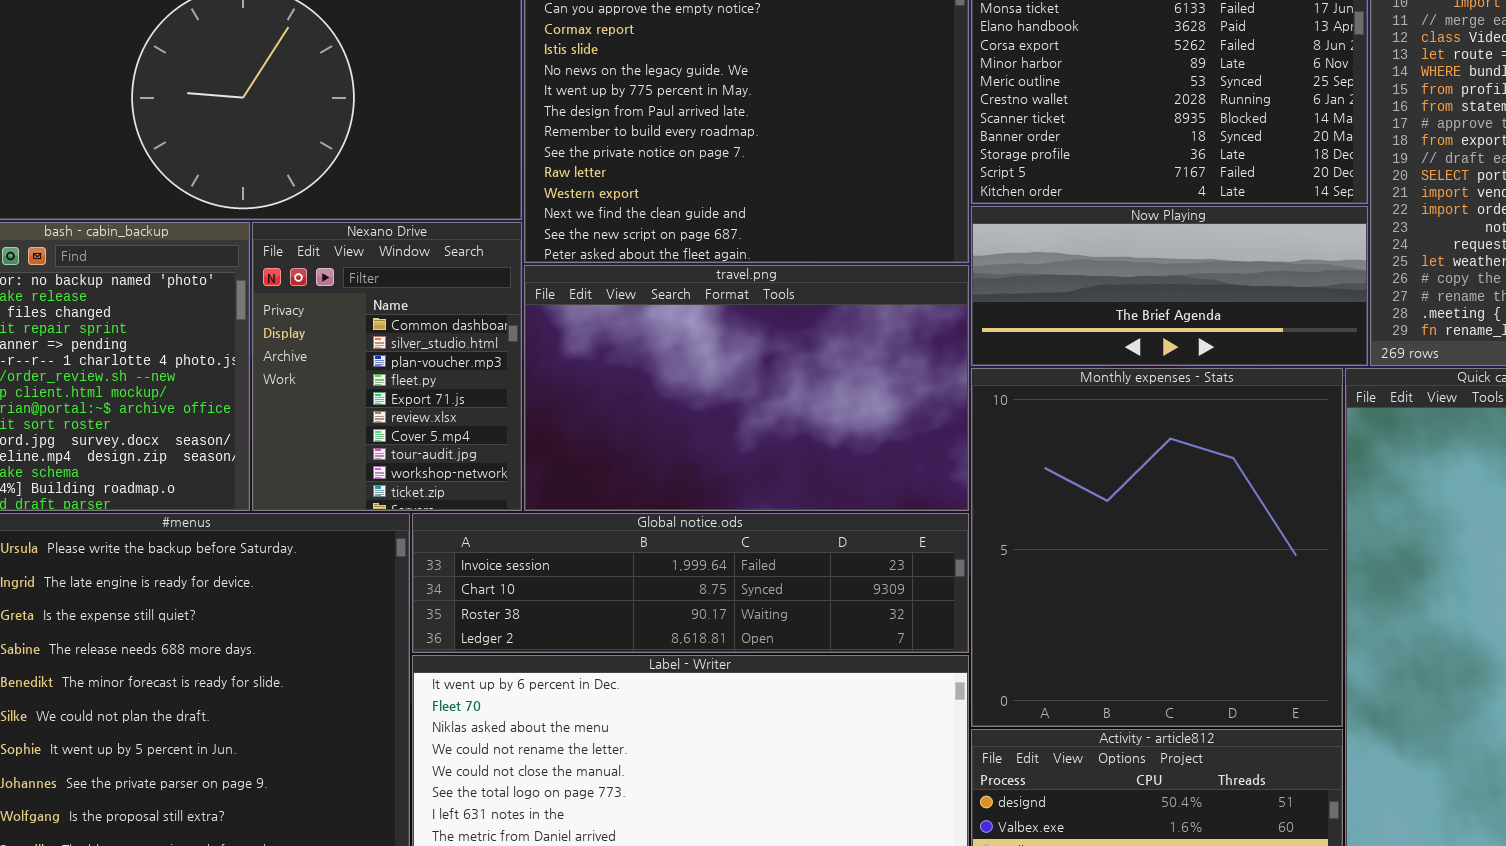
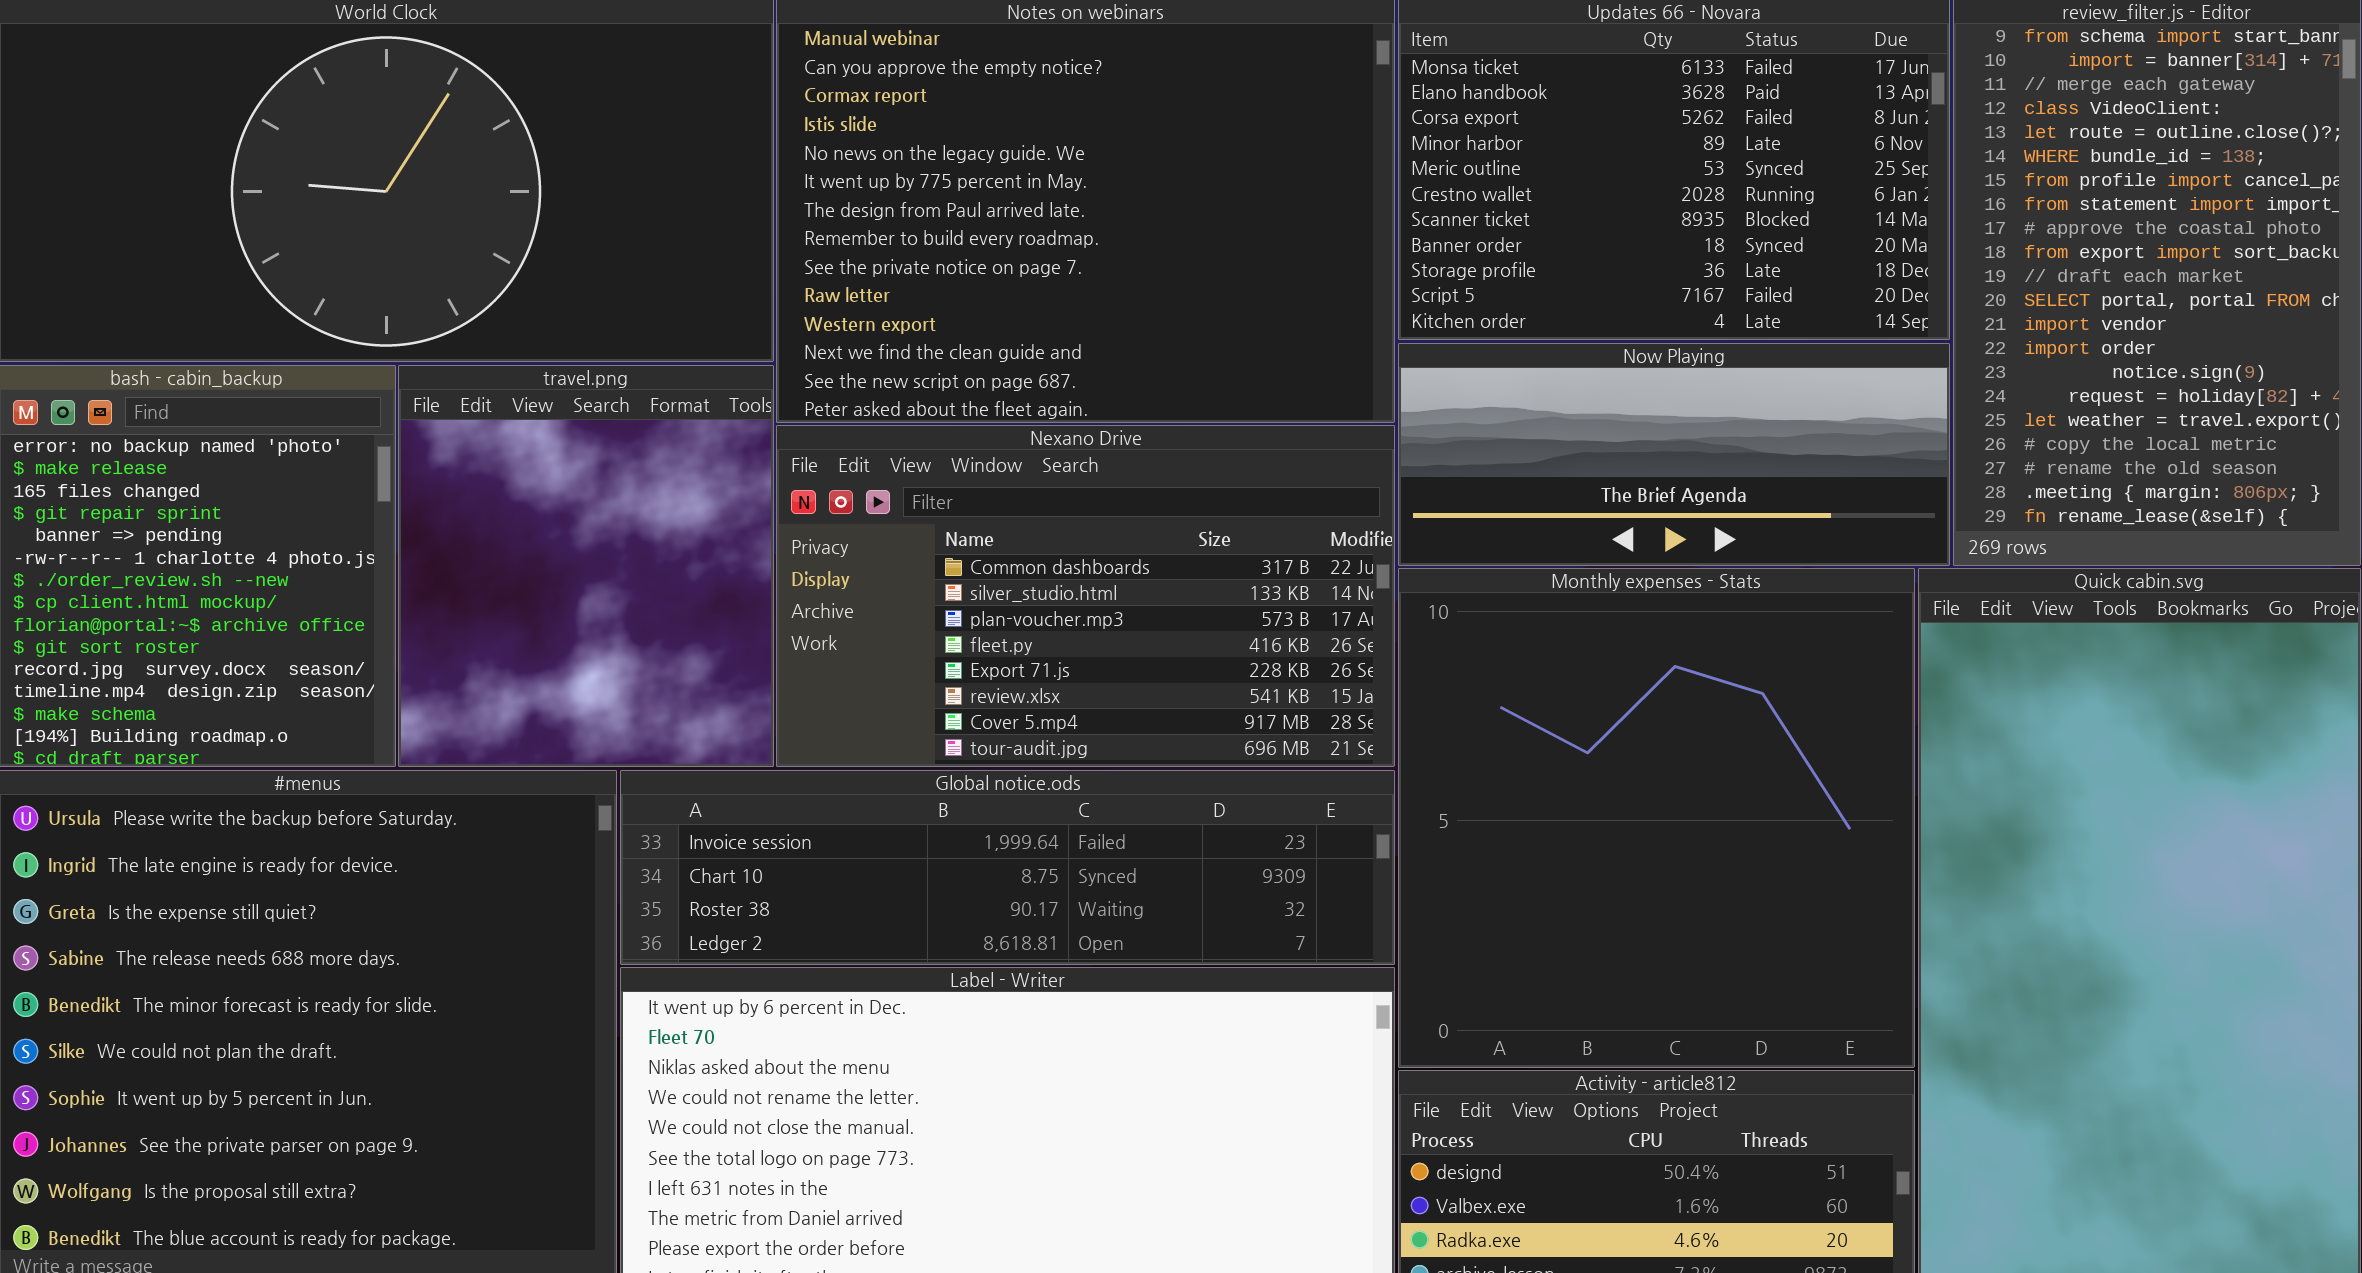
Nexano Drive: [252,222,522,511] -> [776,425,1395,767], moved, resized
travel.png: [524,265,969,511] -> [398,365,774,767], moved, resized

